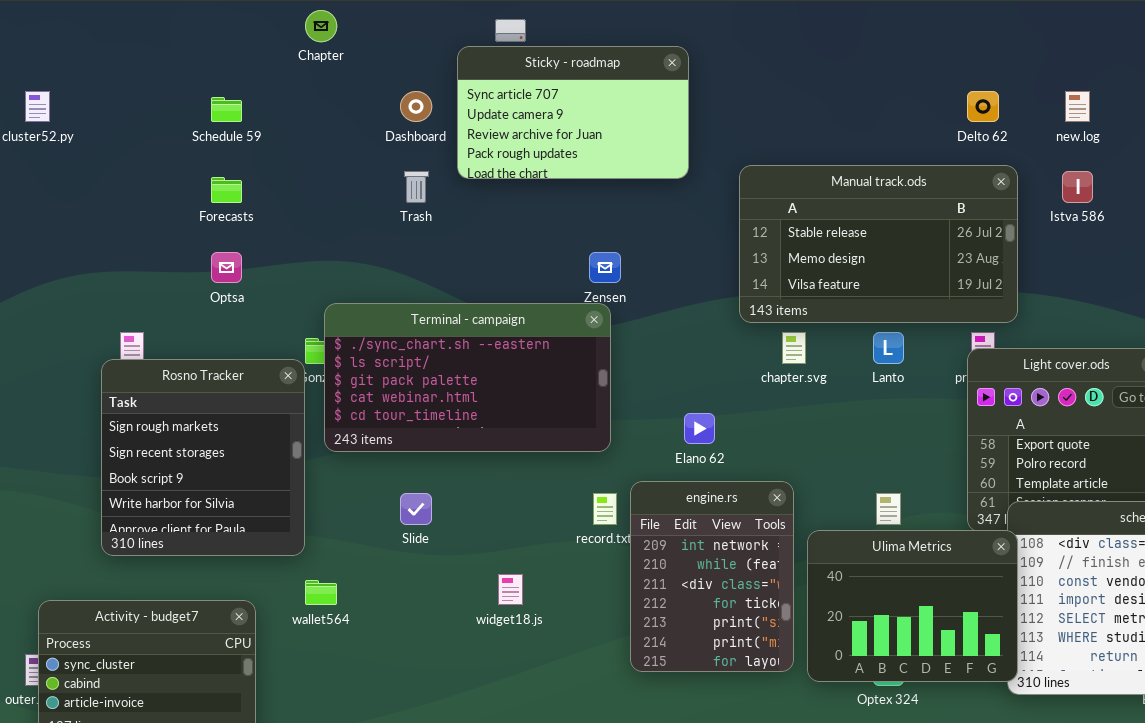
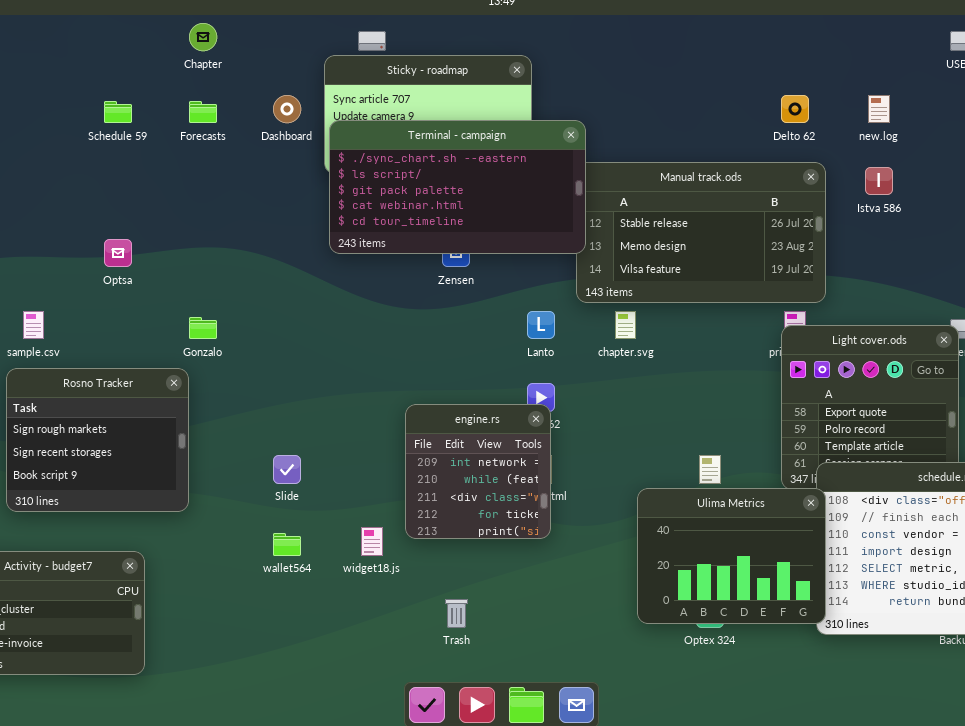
Trash: [404,171,429,203] -> [445,599,468,628], moved
Forecasts: [211,177,242,203] -> [189,101,217,123], moved
Terminal - campaign: [324,303,611,452] -> [329,120,586,254], moved
Lanto: [873,332,904,364] -> [527,311,555,339], moved
Rosno Tracker: [101,359,305,556] -> [6,368,189,512], resized
engine.rs: [630,481,794,672] -> [405,404,551,539], moved, resized
wallet564: [305,580,337,605] -> [273,533,301,556], moved

